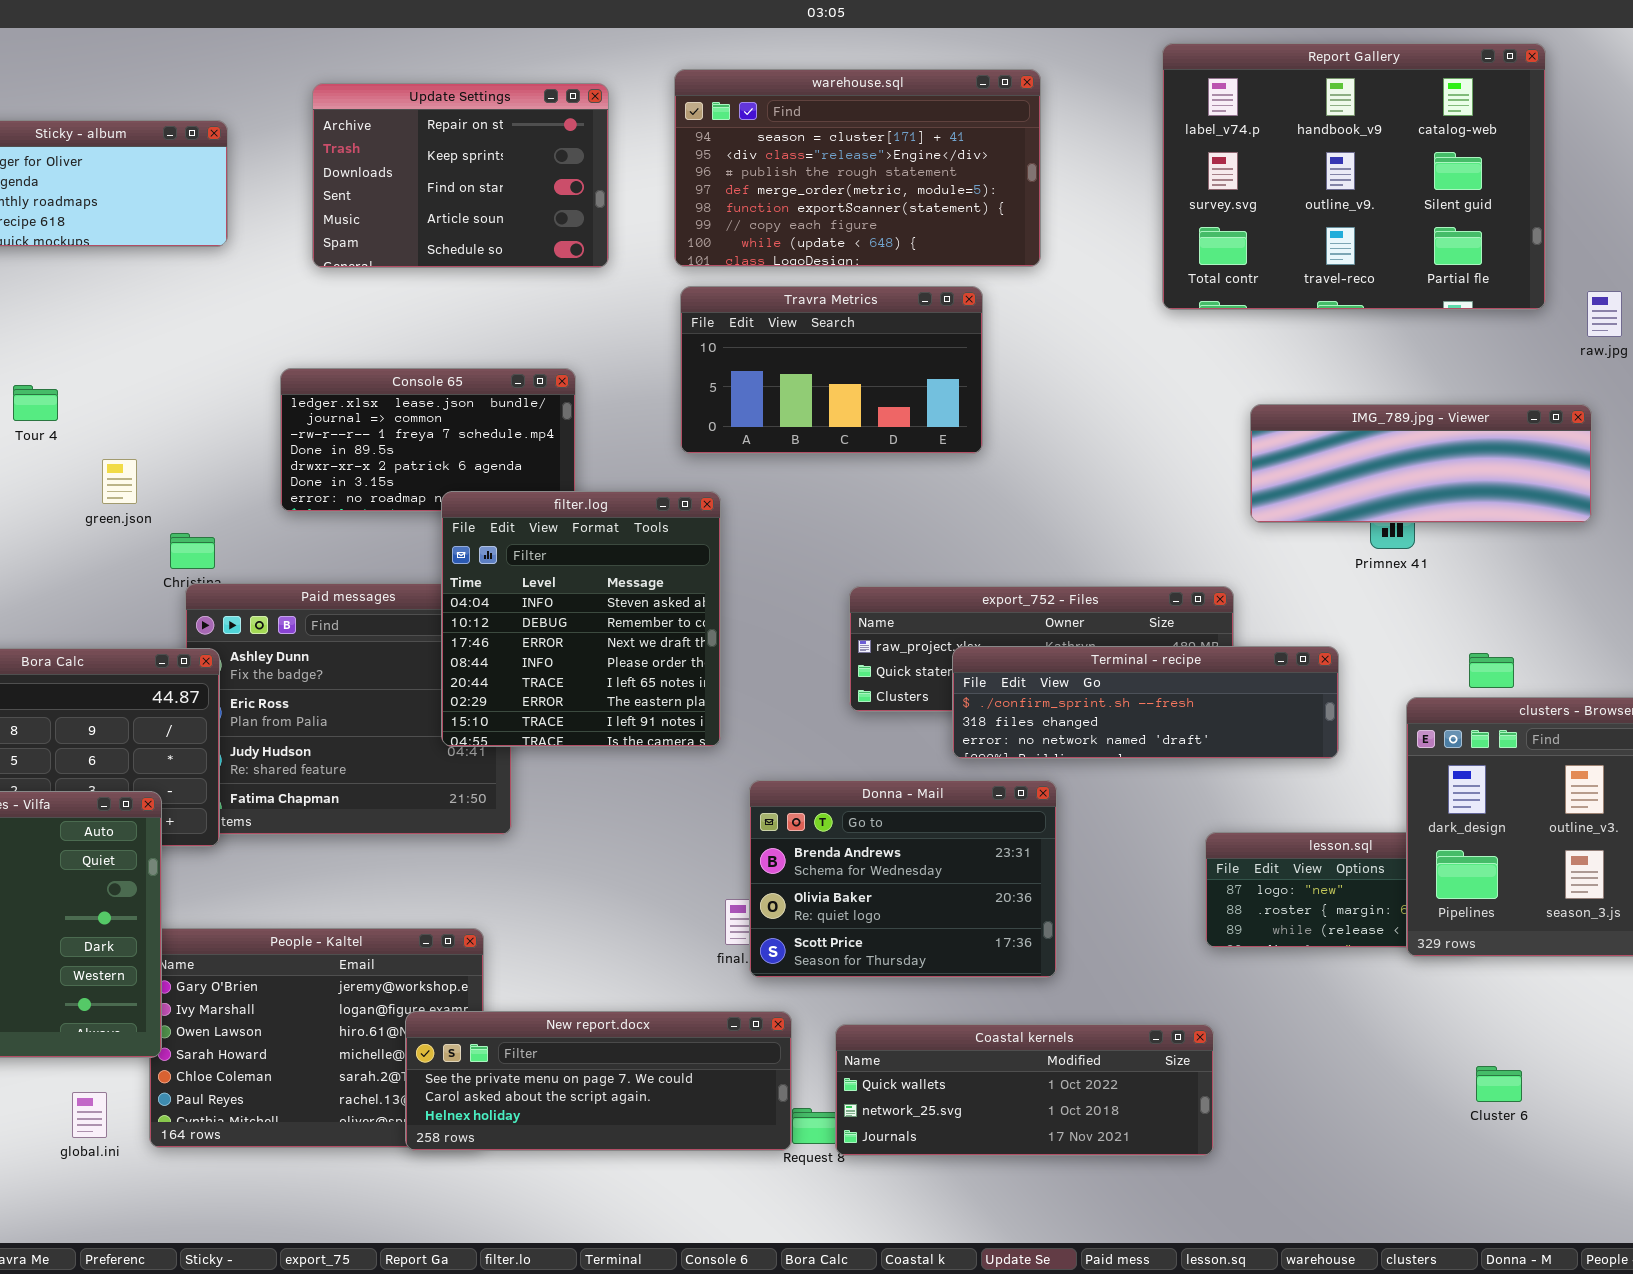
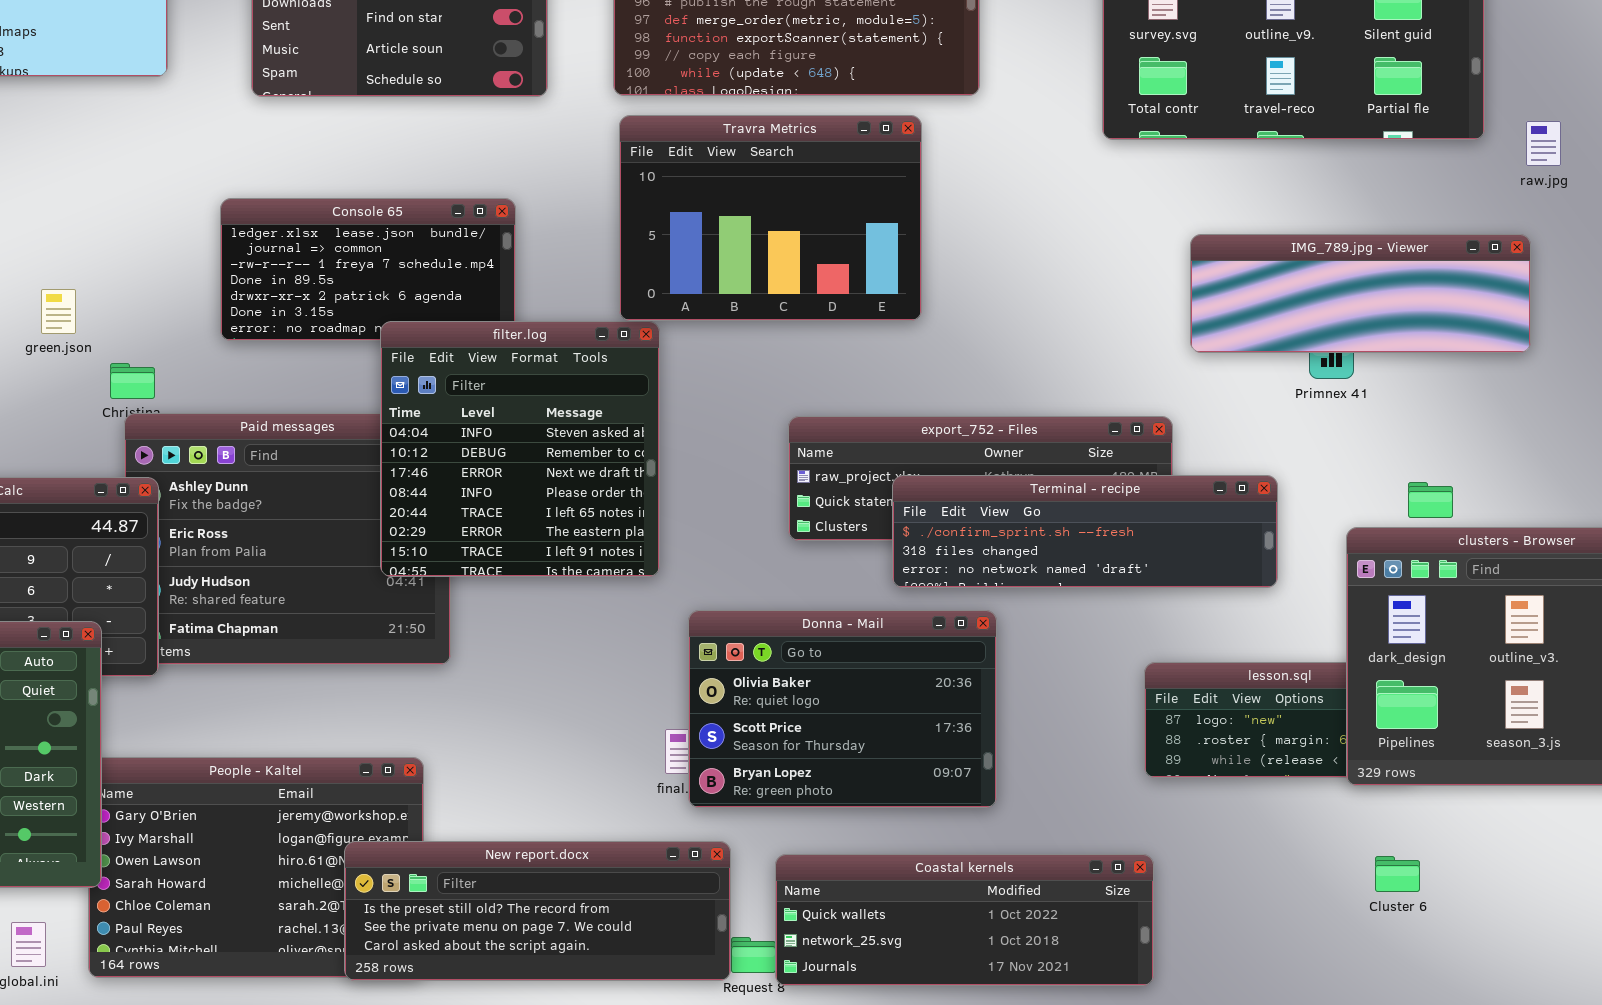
Travra Metrics: [680,286,983,454] -> [619,115,922,321], resized
Donna - Mail: [749,780,1057,978] -> [688,610,997,808], scrolled down 1 row
New report.docx: [405,1011,792,1151] -> [344,841,731,981], scrolled up 1 row
Cluster 6: [1476,1066,1522,1102] -> [1375,856,1420,892], moved

